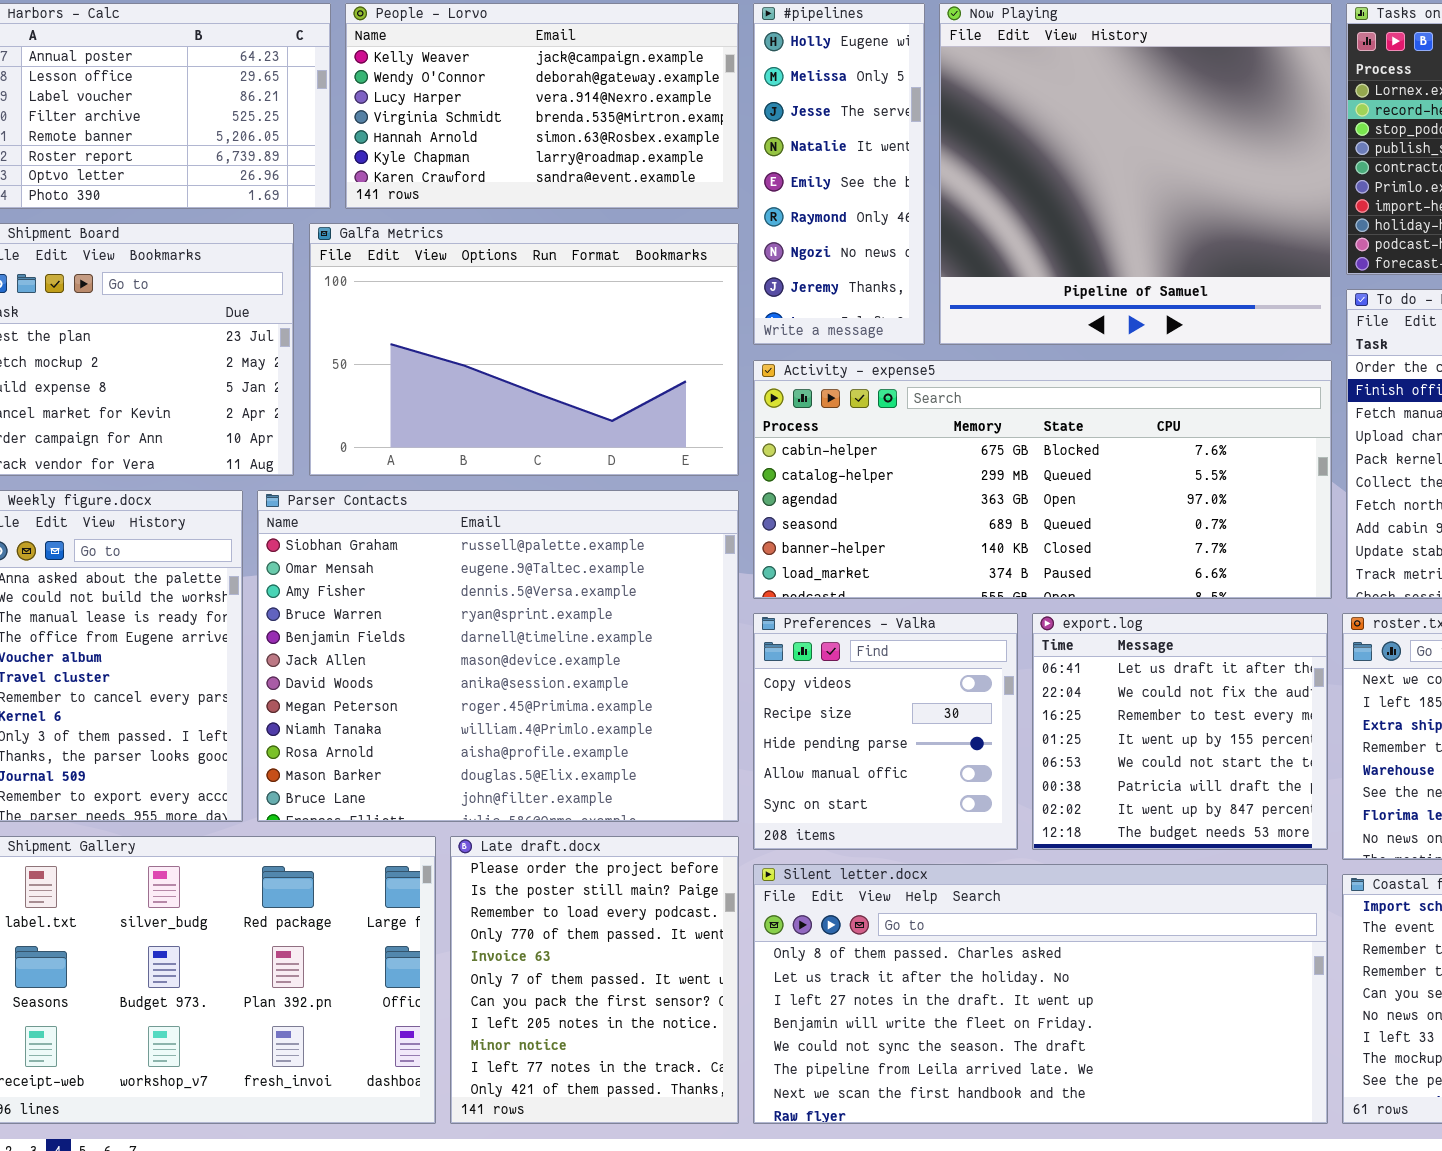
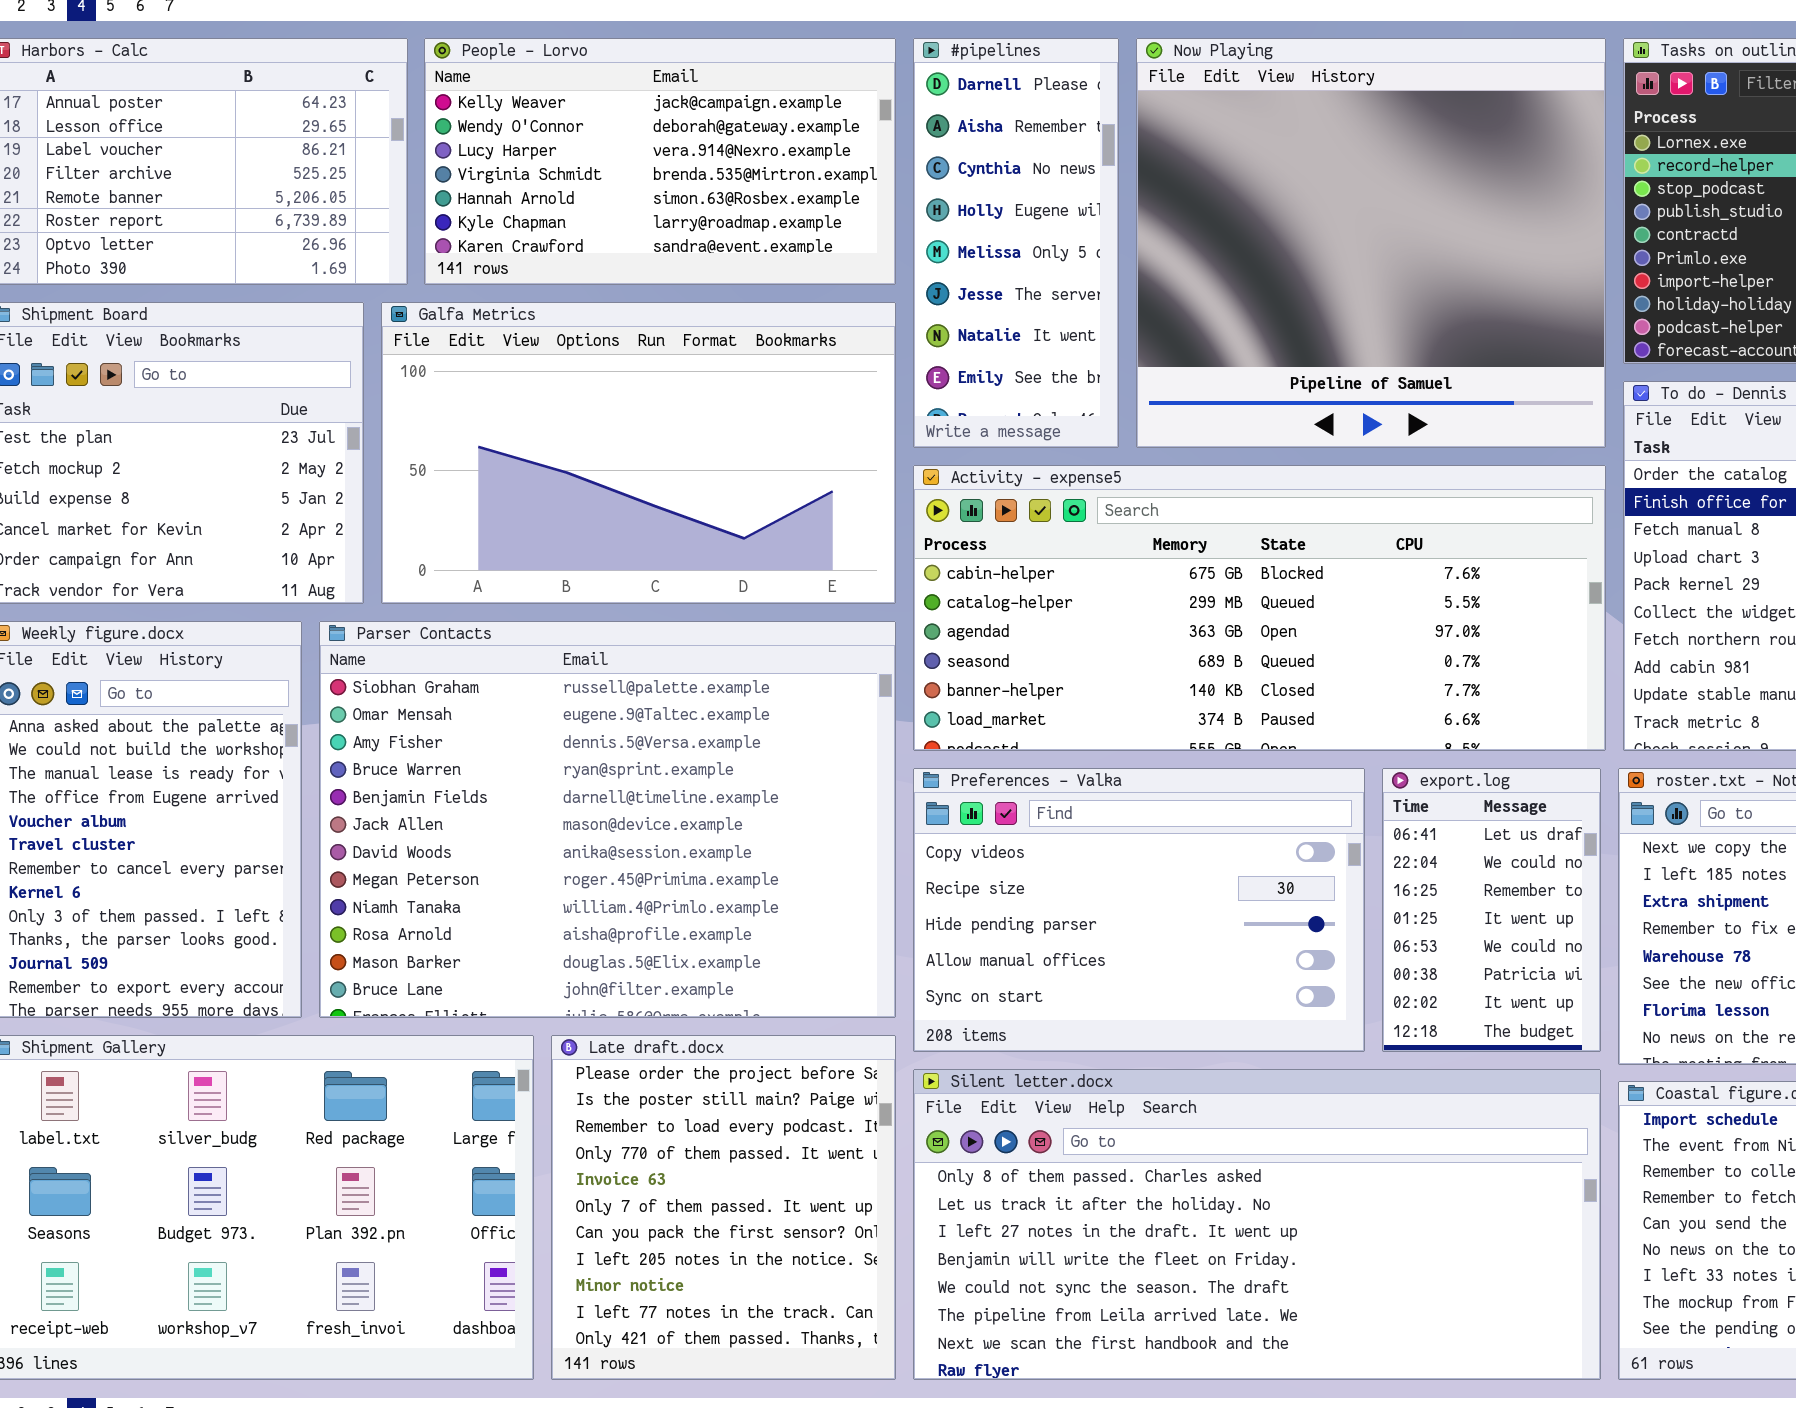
#pipelines: [753,3,925,345] -> [913,38,1119,448], scrolled up 3 rows
Preferences - Valka: [753,613,1018,850] -> [913,768,1365,1052], resized
export.log: [1032,613,1328,850] -> [1382,768,1601,1052], resized

